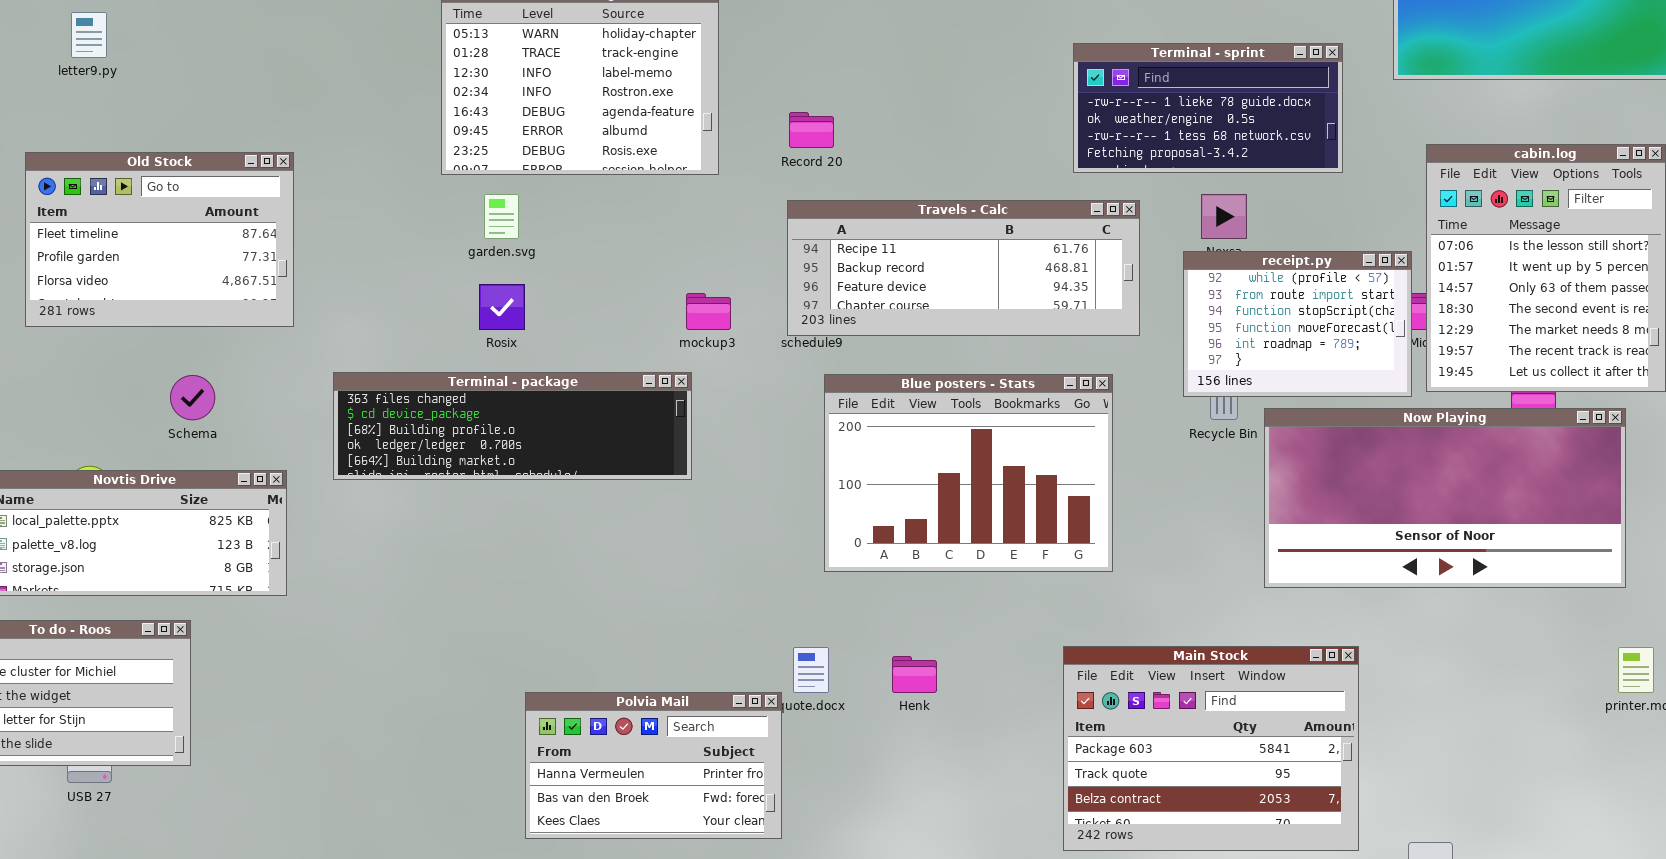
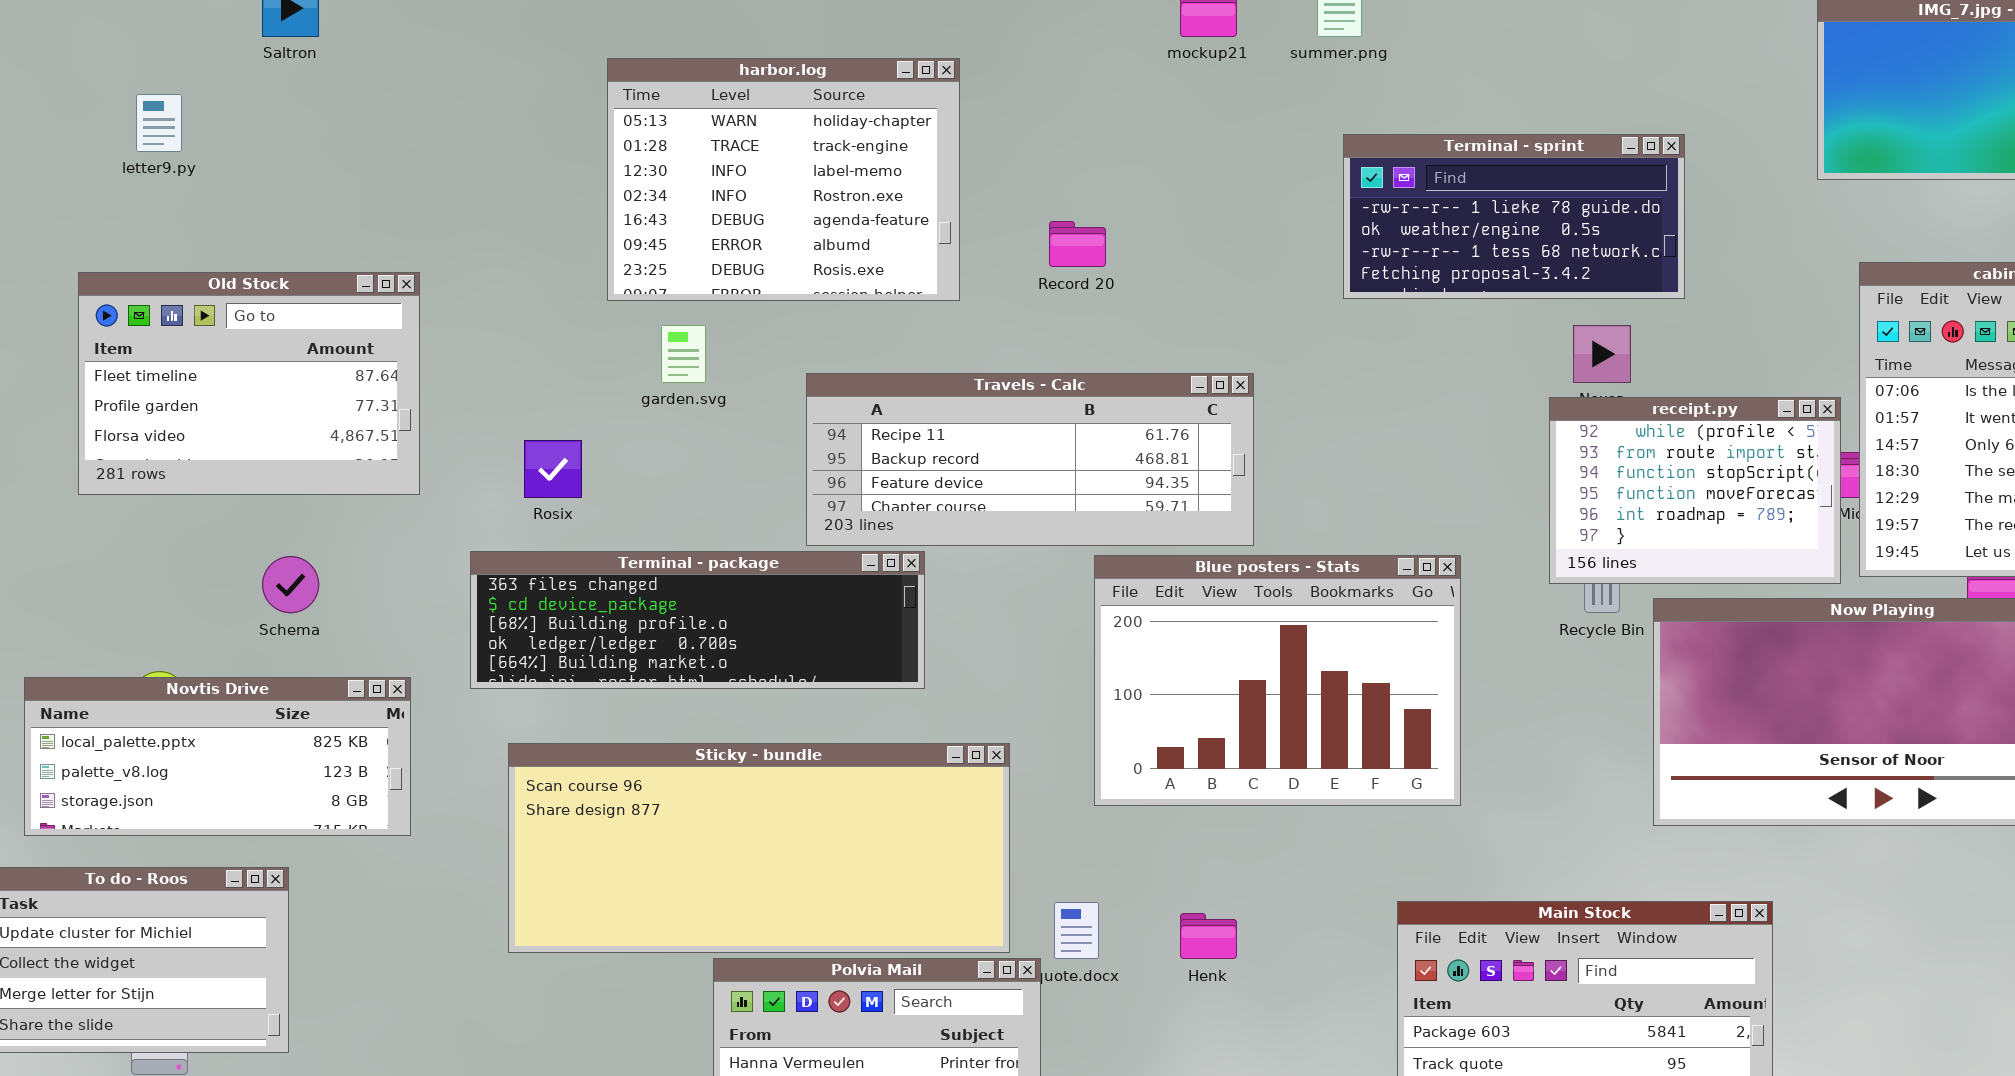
Terminal - sprint: [1073,43,1343,173] -> [1343,134,1685,299], moved
Travels - Calc: [787,200,1140,336] -> [806,373,1254,546], moved
Rosix: [479,284,525,330] -> [524,440,582,498], moved
Sticky - bundle: none -> [508,743,1010,953], opened

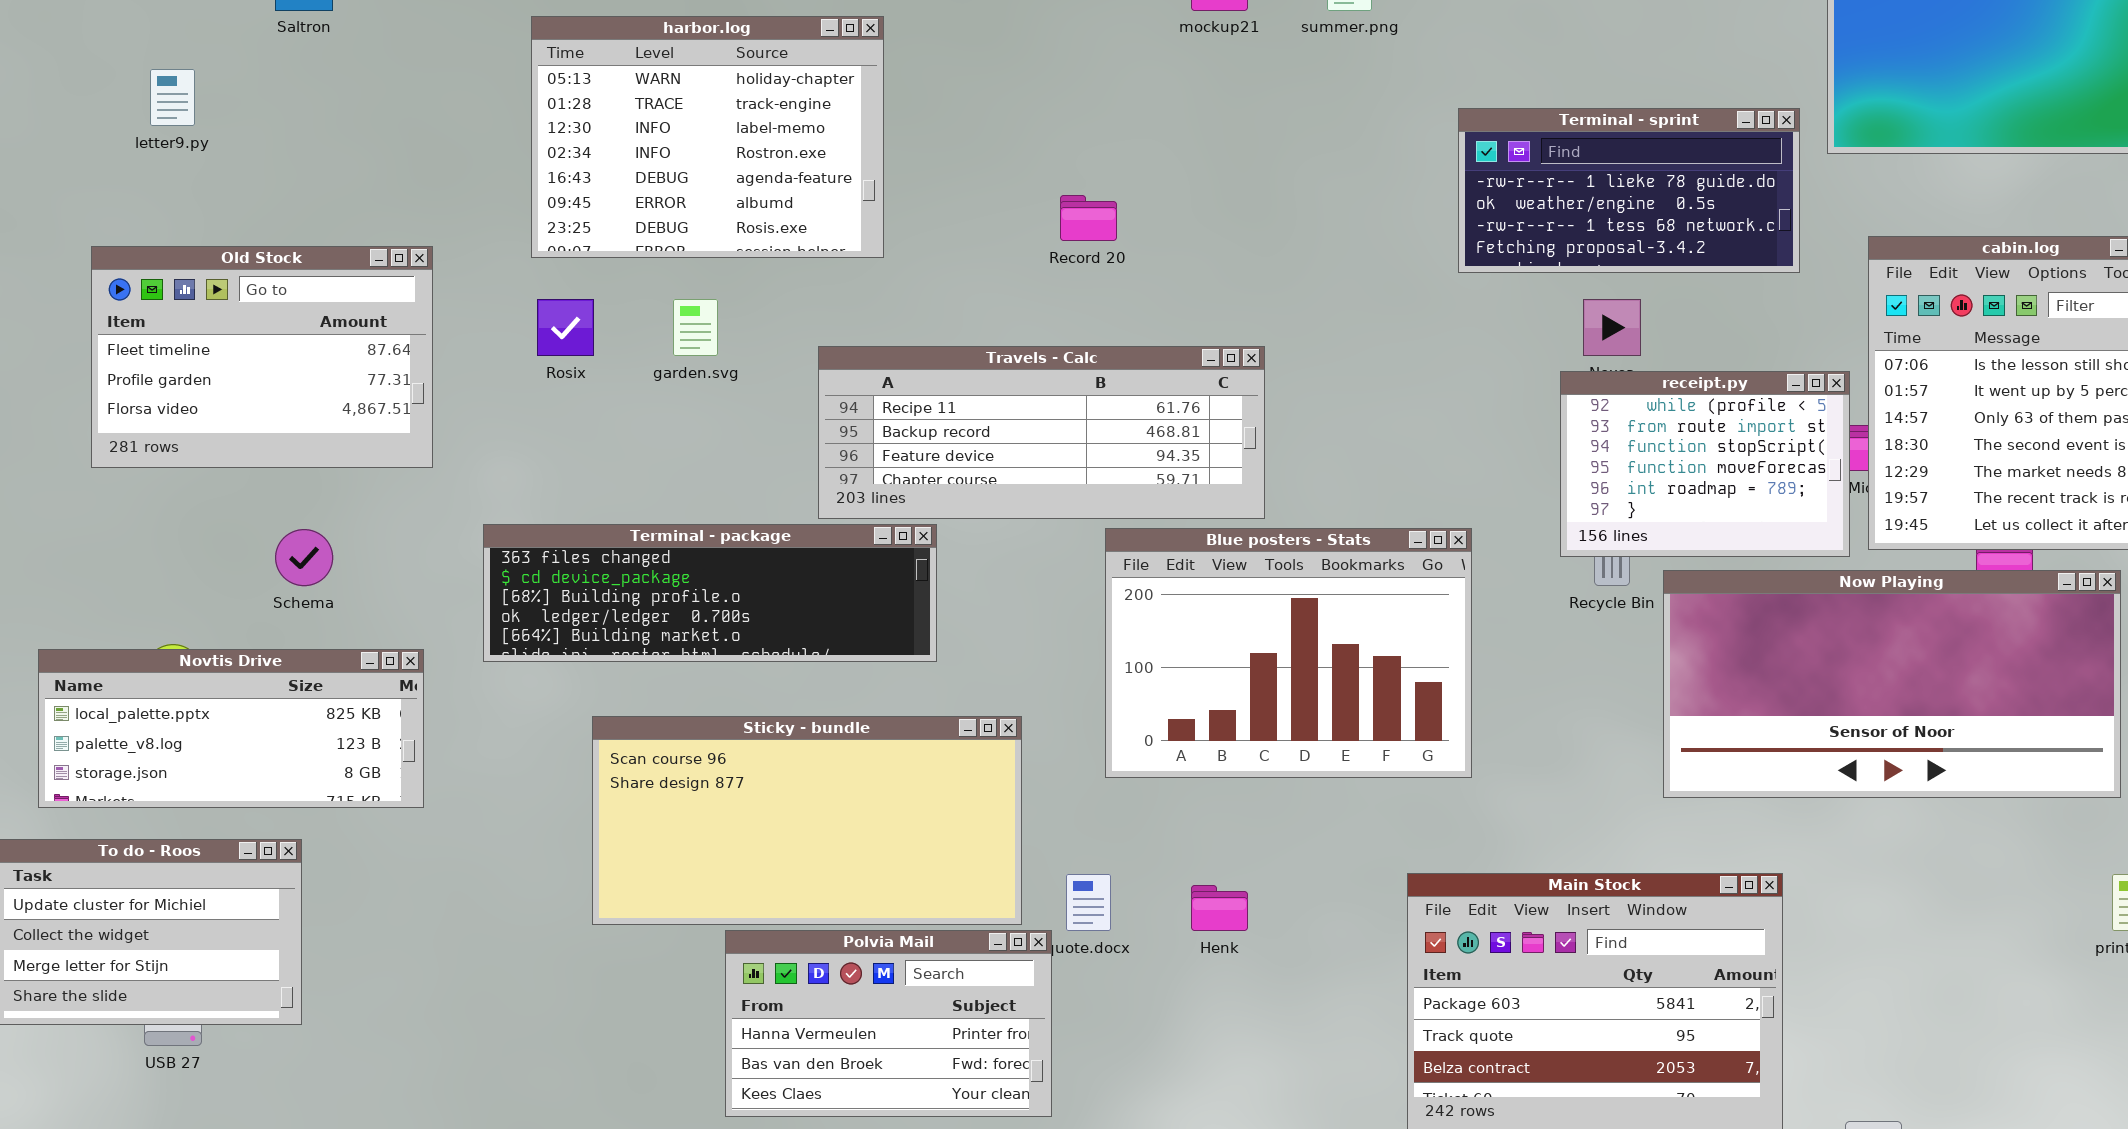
harbor.log: [607,58,960,301] -> [531,16,884,258], moved
Terminal - sprint: [1343,134,1685,299] -> [1458,108,1800,273], moved
Rosix: [524,440,582,498] -> [537,299,594,356], moved
Sticky - bundle: [508,743,1010,953] -> [592,716,1022,925], resized

